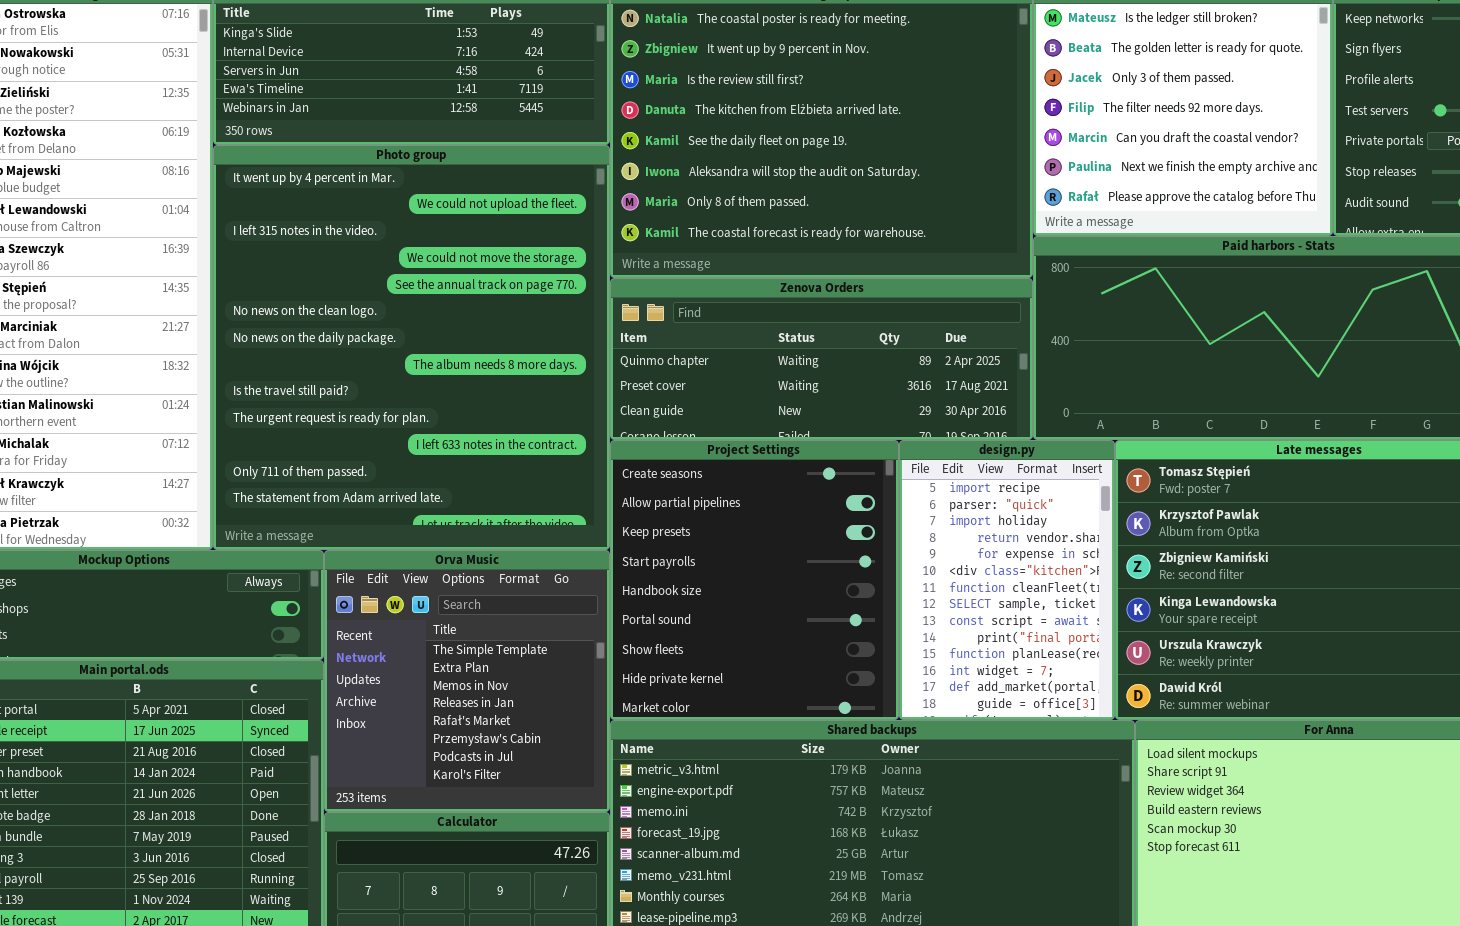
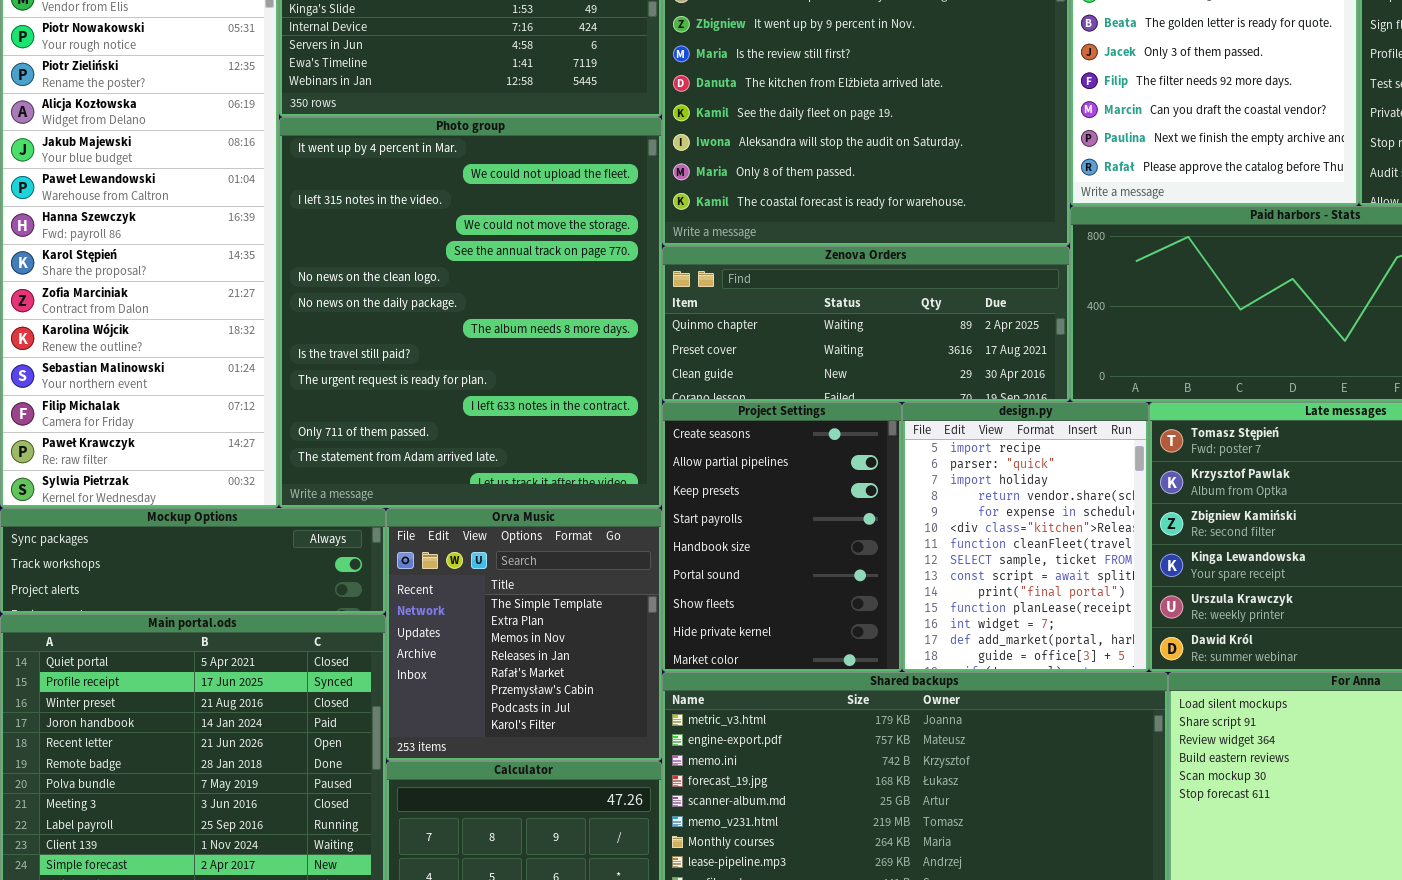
Project Settings: [610,440,899,720] -> [662,402,902,672], resized
design.py: [899,440,1115,720] -> [902,402,1149,672], resized

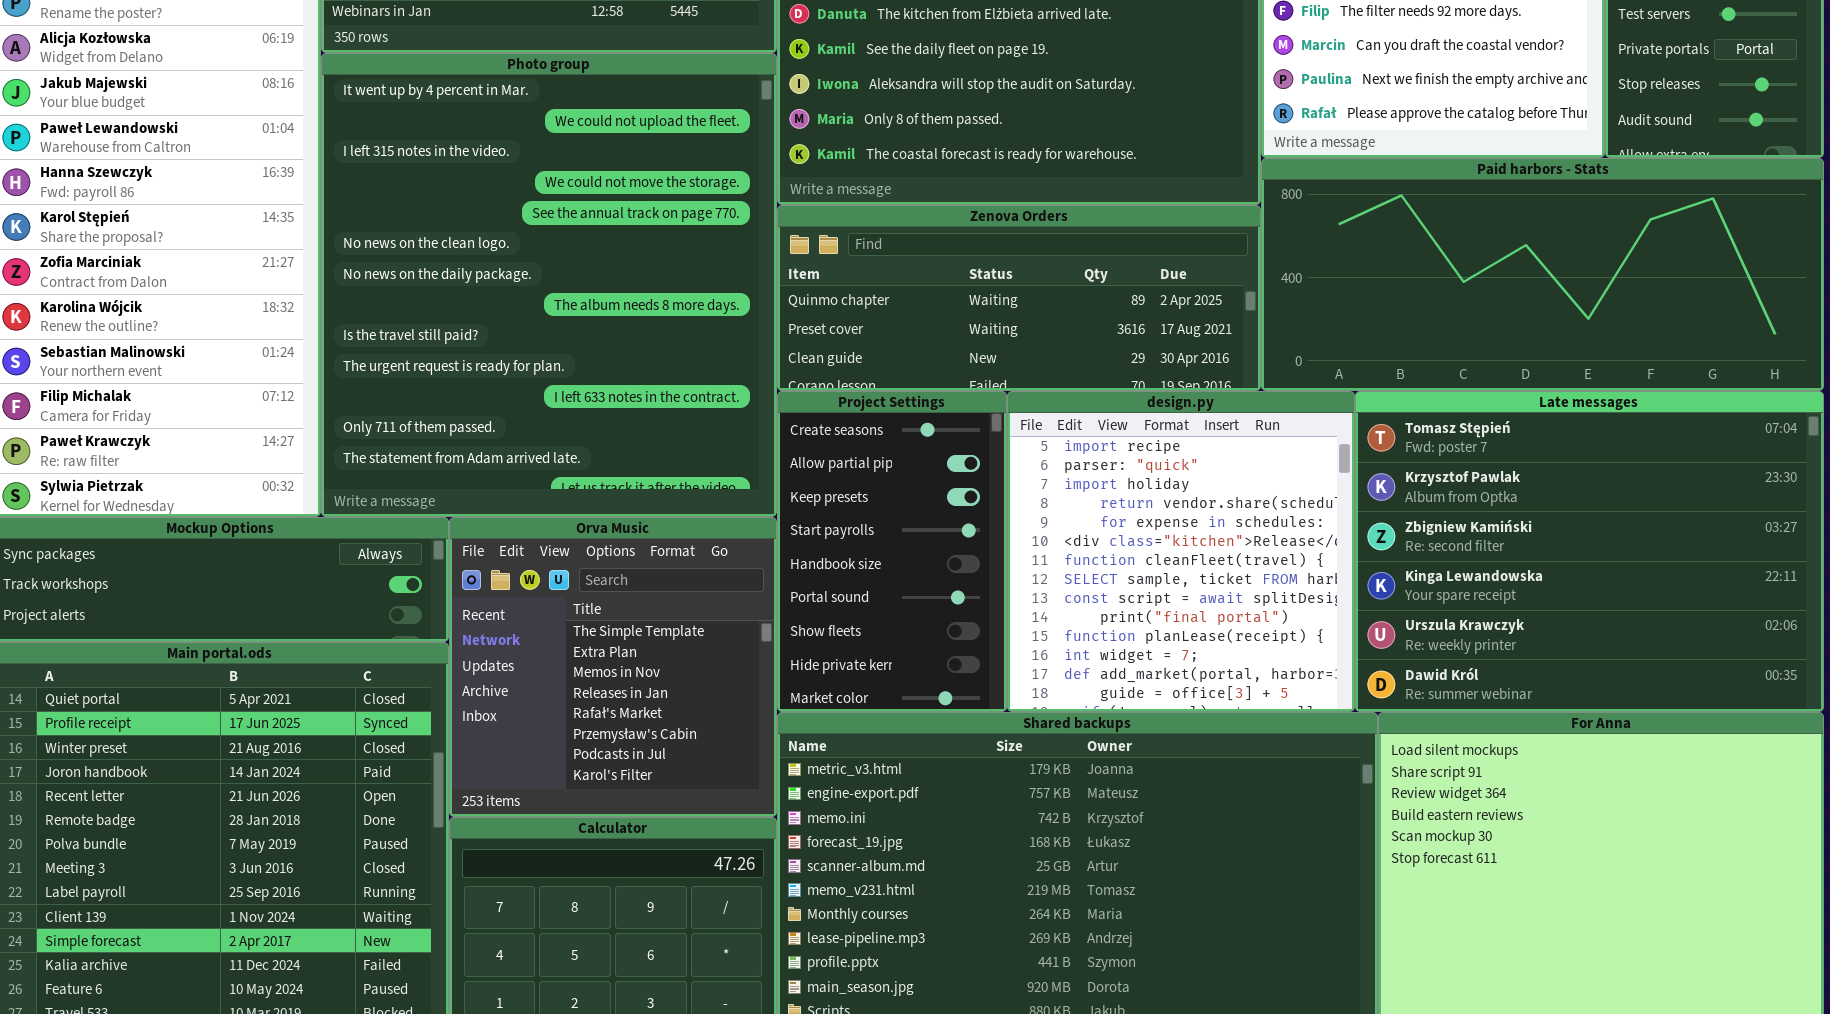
Project Settings: [662,402,902,672] -> [777,391,1007,712], resized
design.py: [902,402,1149,672] -> [1007,391,1355,712], resized

